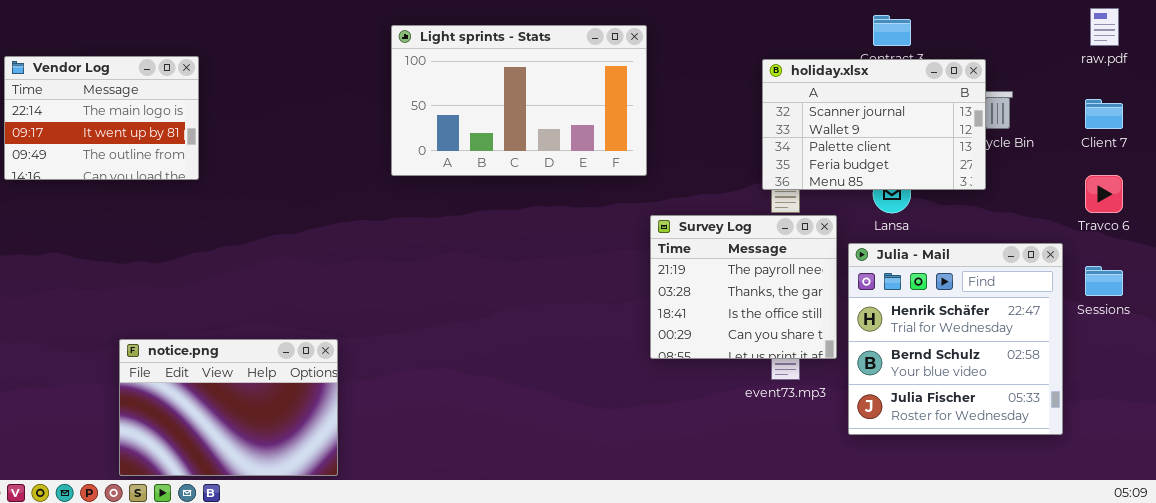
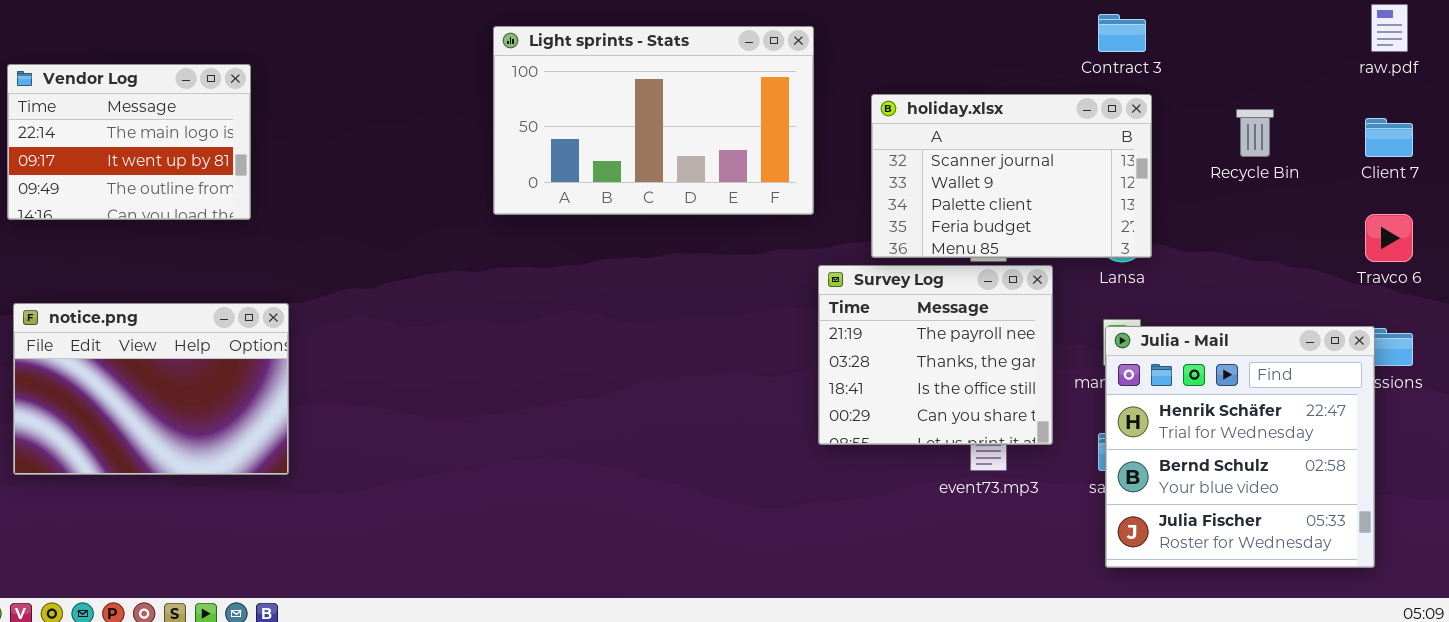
holiday.xlsx: [762,59,986,190] -> [871,94,1152,258], moved
Julia - Mail: [848,243,1063,435] -> [1105,326,1375,568], moved
notice.png: [119,339,338,476] -> [13,303,289,475], moved

